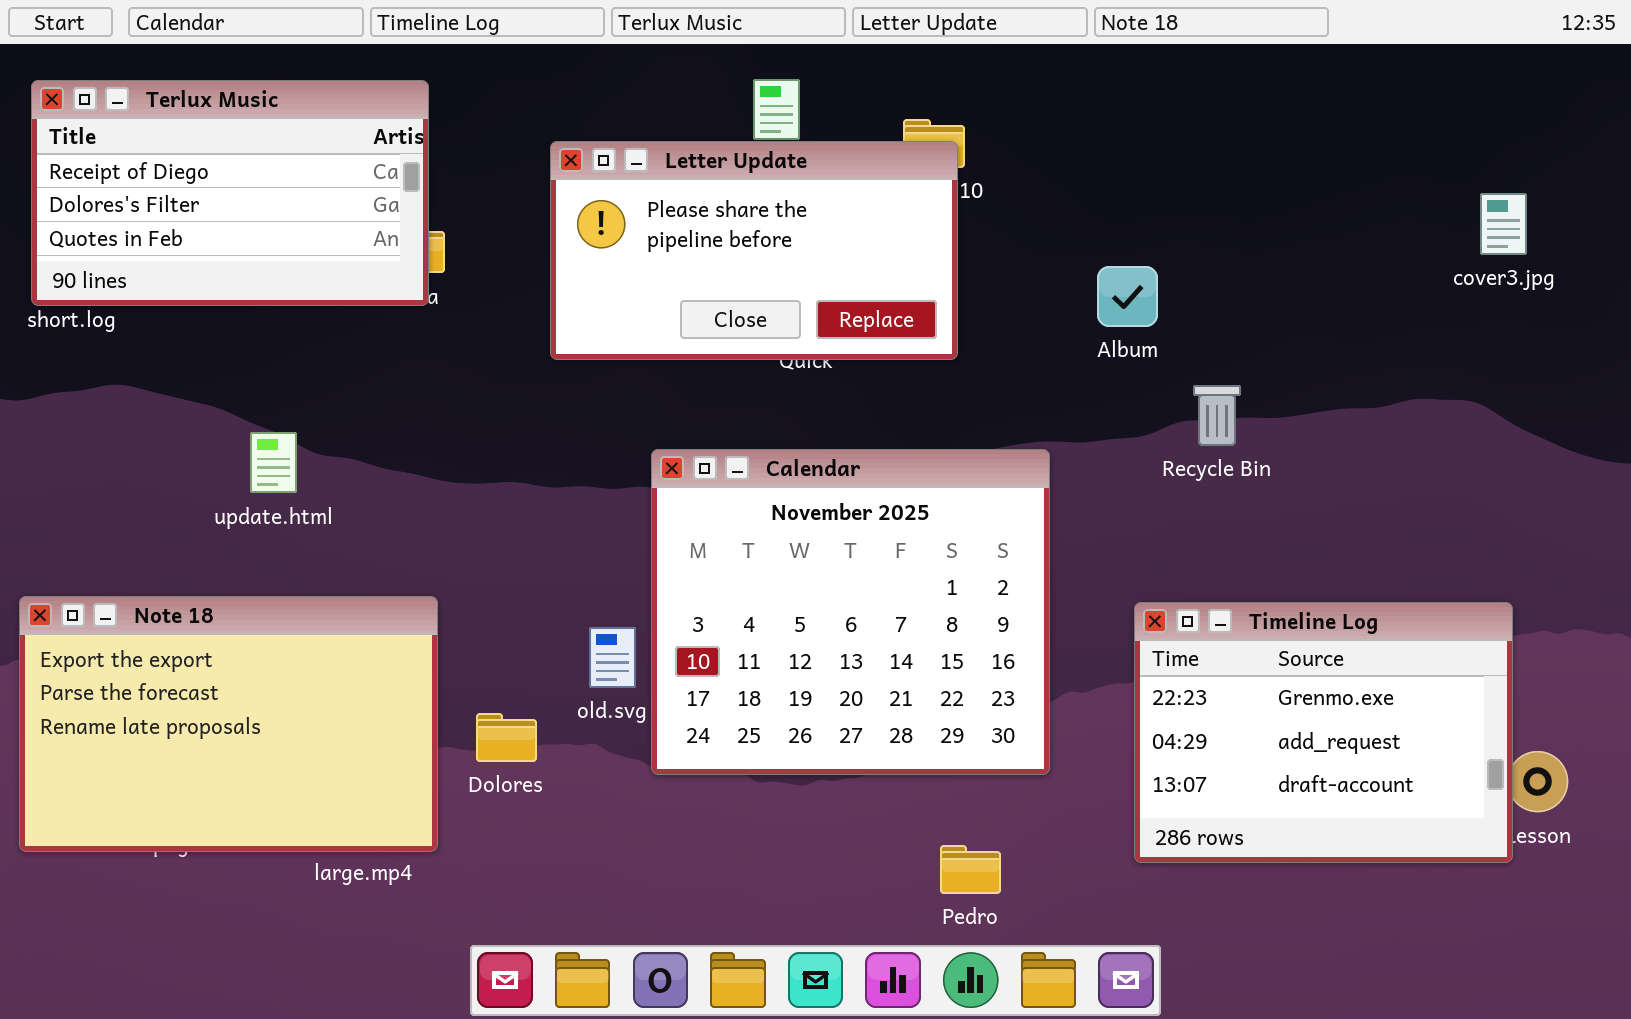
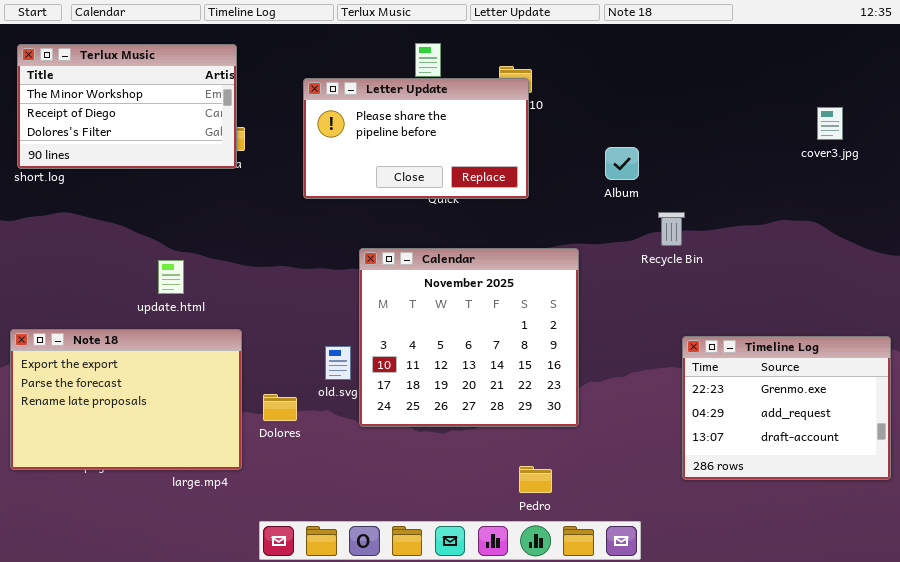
Terlux Music: [31,80,429,306] -> [17,44,237,169], scrolled up 1 row
update.html: [250,432,297,493] -> [158,260,184,294], moved
Timeline Log: [1134,602,1513,863] -> [682,336,891,480], moved

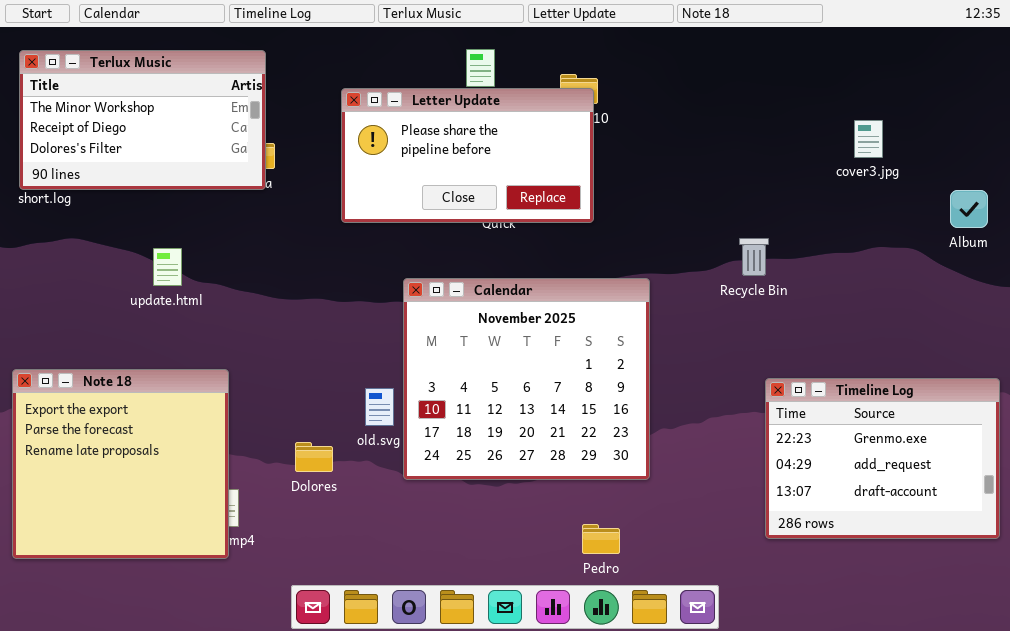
cover3.jpg: [817,107,843,140] -> [854,120,883,158], moved
Album: [605,147,639,180] -> [950,190,988,228], moved
update.html: [158,260,184,294] -> [153,248,182,286], moved
Note 18: [10,329,242,470] -> [12,369,229,559], resized

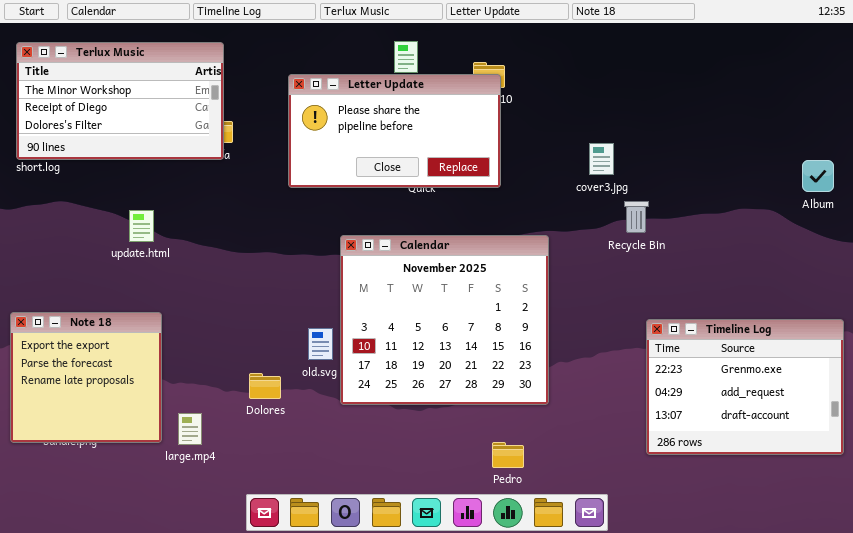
cover3.jpg: [854,120,883,158] -> [589,143,614,175], moved
Note 18: [12,369,229,559] -> [10,312,162,443], resized

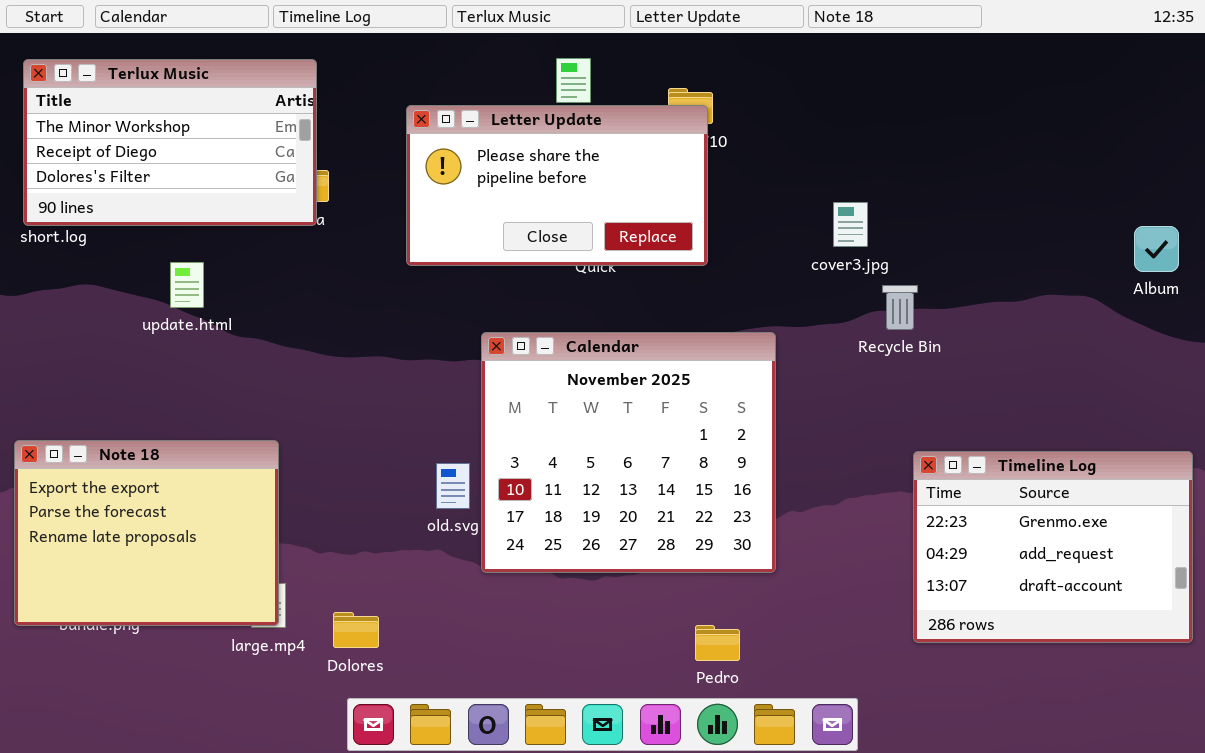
update.html: [129,210,154,242] -> [170,262,204,308], moved
Note 18: [10,312,162,443] -> [14,440,279,626], resized
Dolores: [249,373,281,399] -> [333,612,379,648], moved

